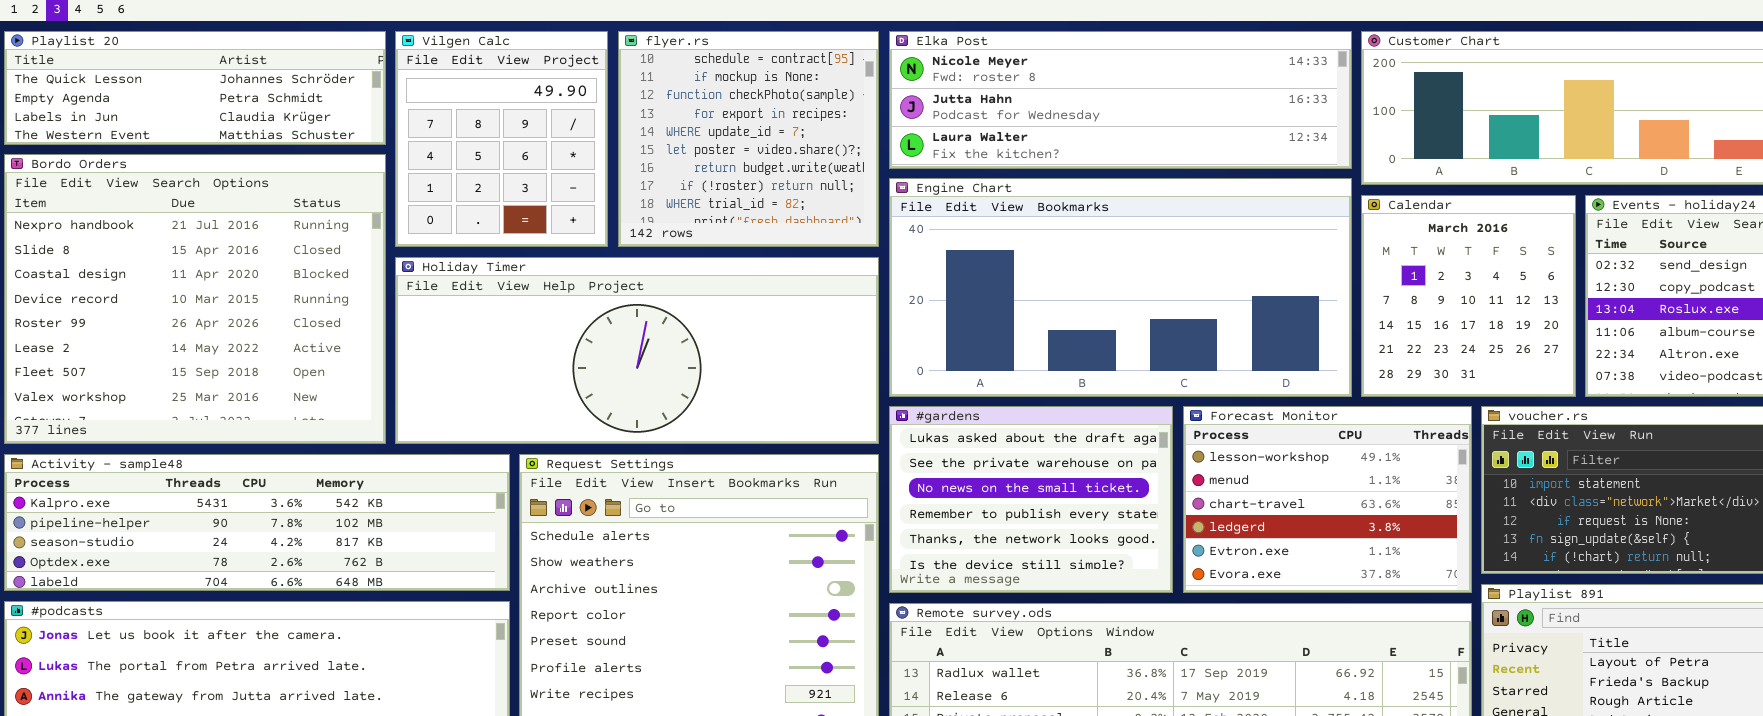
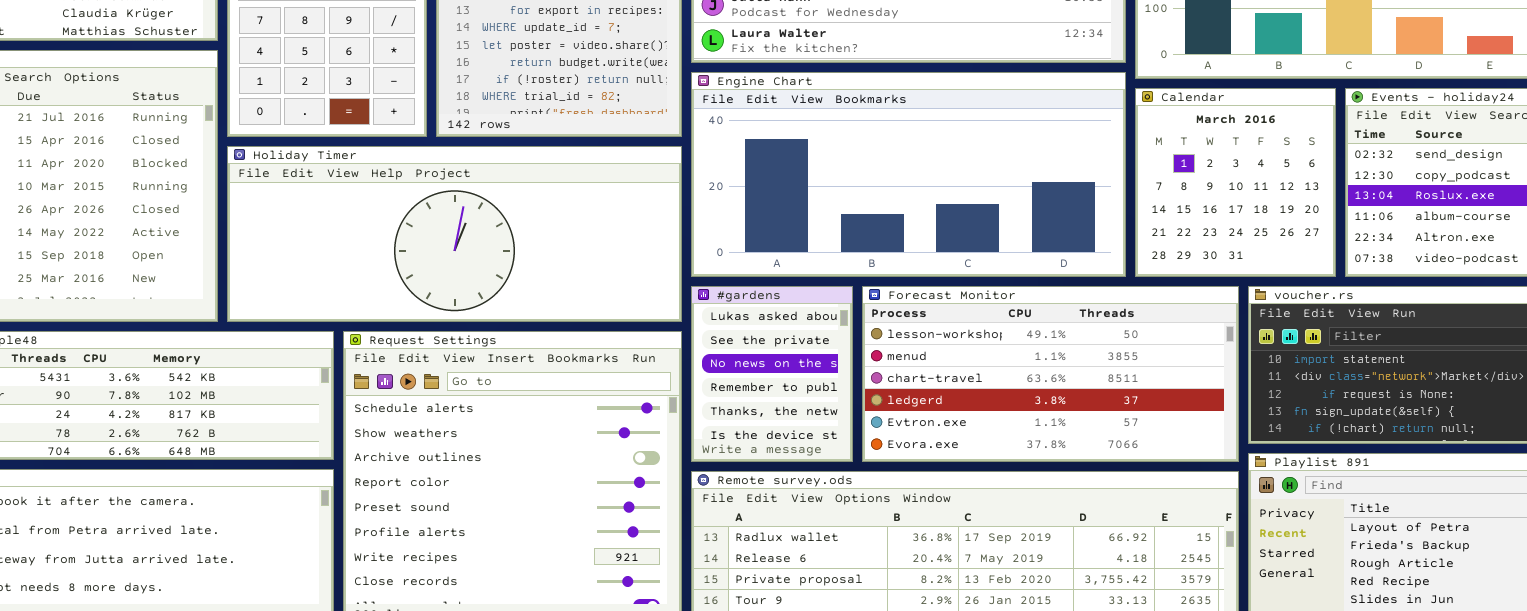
#gardens: [889,406,1173,593] -> [691,286,853,462], resized
Forecast Monitor: [1183,406,1472,593] -> [862,286,1239,462], resized

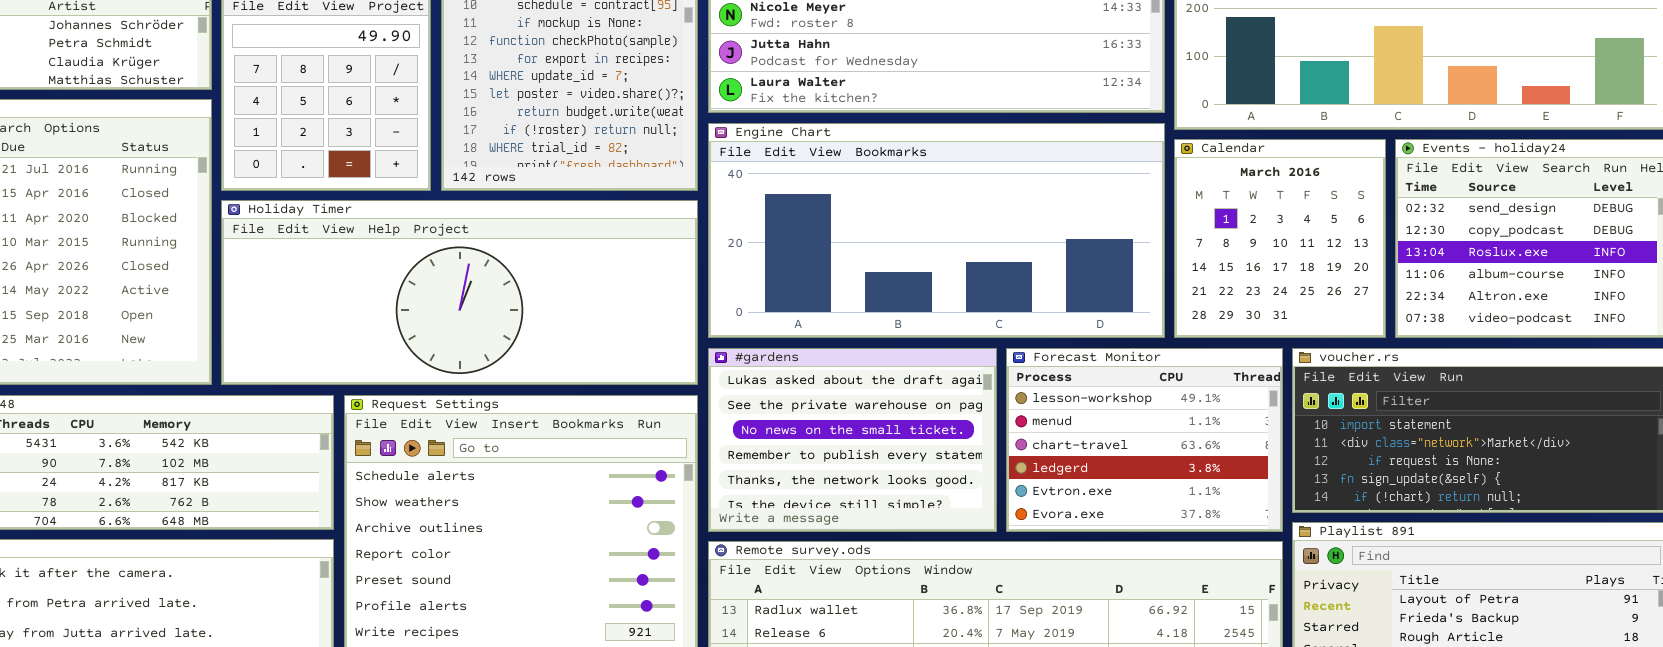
#gardens: [691,286,853,462] -> [708,348,997,532], resized
Forecast Monitor: [862,286,1239,462] -> [1006,348,1283,532], resized

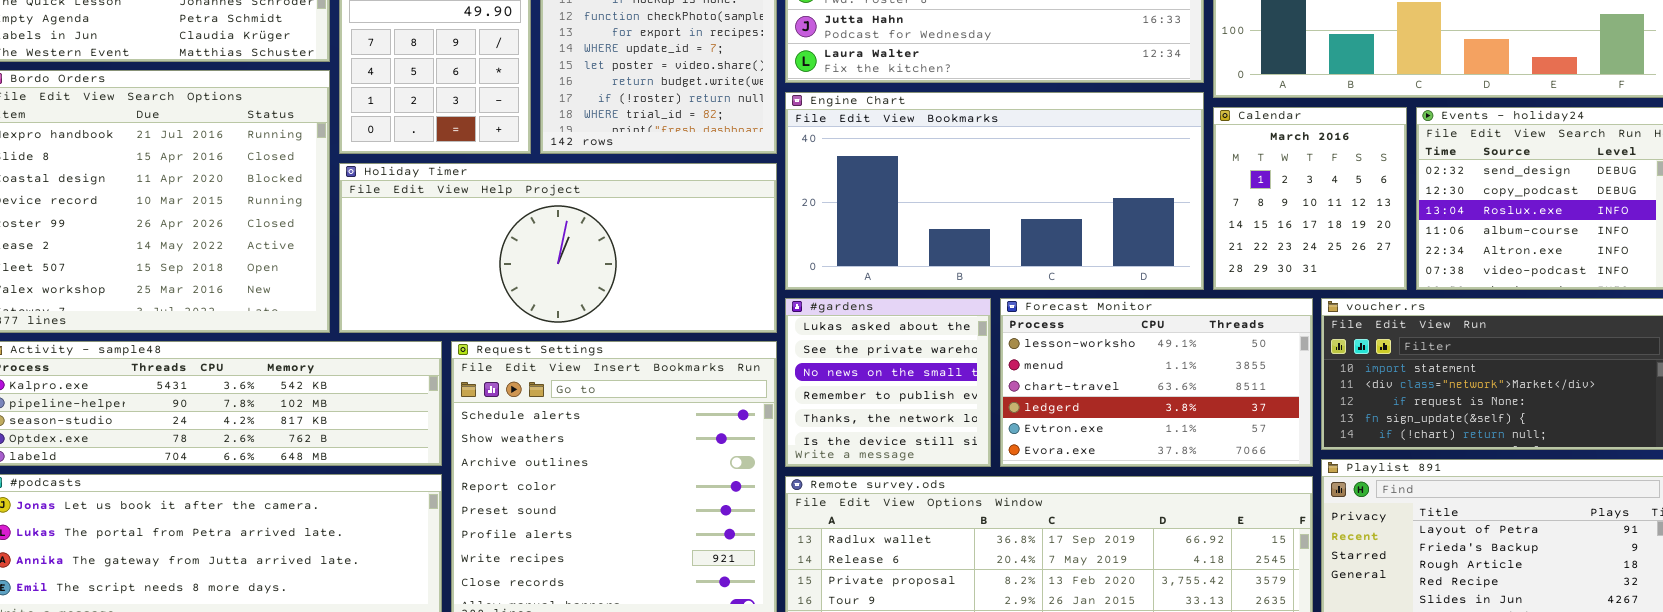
#gardens: [708,348,997,532] -> [785,298,991,467], resized
Forecast Monitor: [1006,348,1283,532] -> [1000,298,1313,467], resized

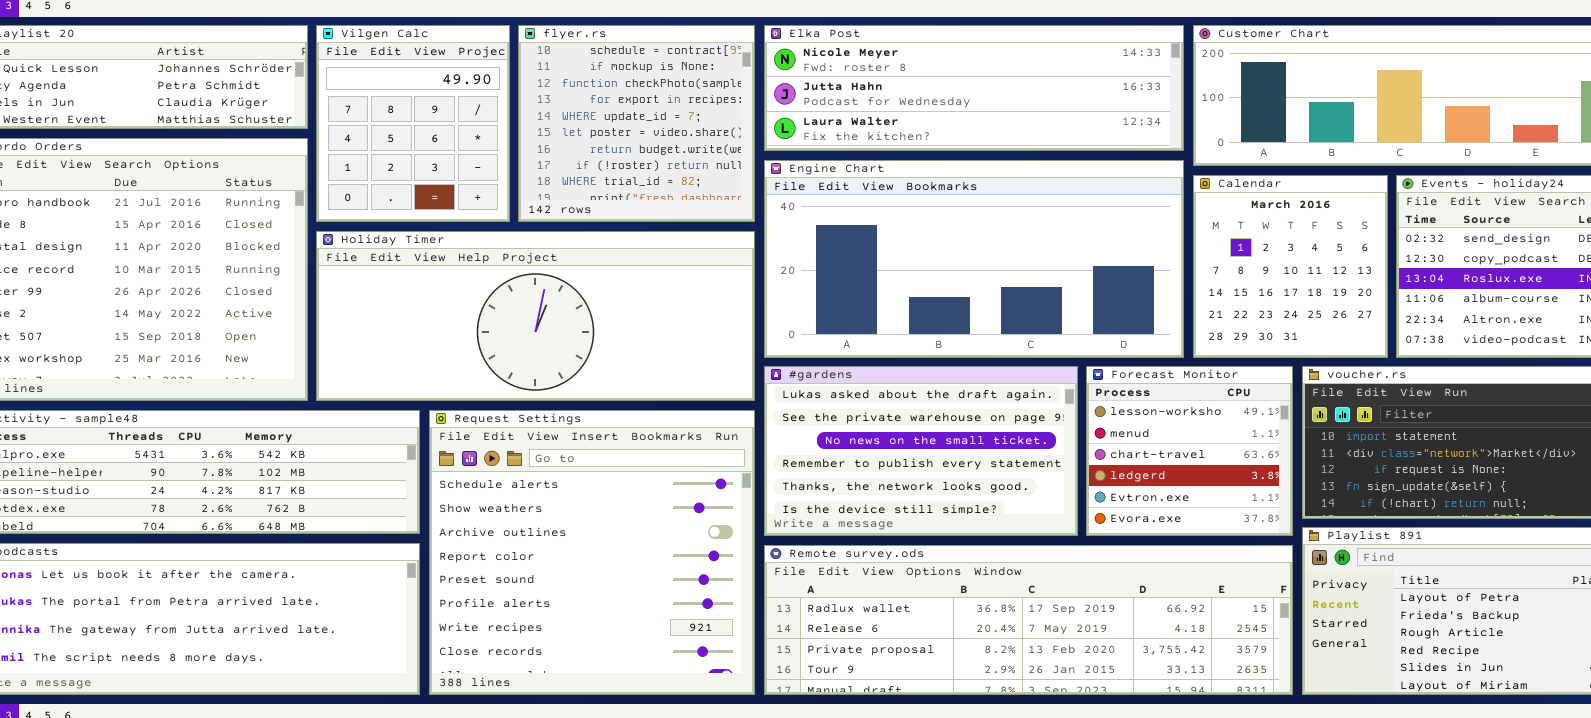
#gardens: [785,298,991,467] -> [764,366,1078,536], resized
Forecast Monitor: [1000,298,1313,467] -> [1086,366,1293,536], resized

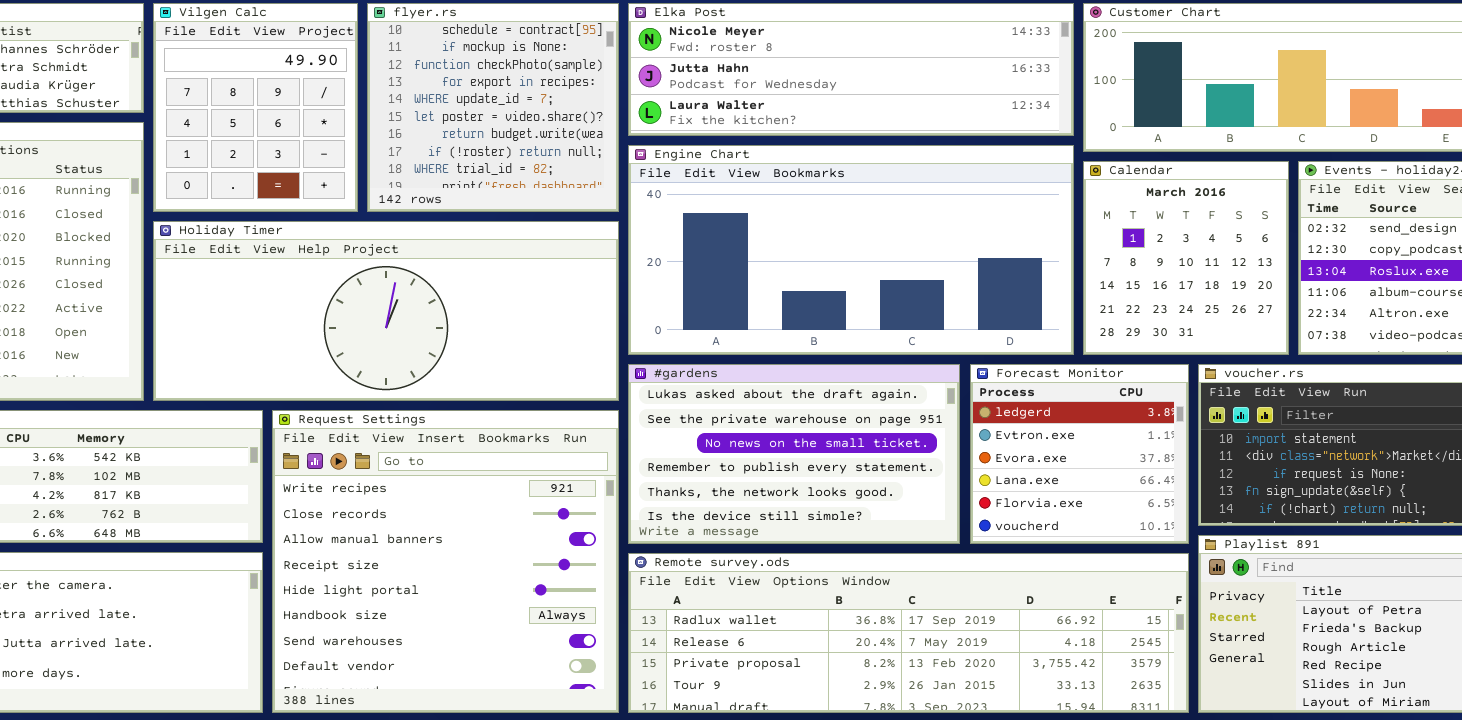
Forecast Monitor: [1086,366,1293,536] -> [970,364,1189,544], scrolled down 3 rows
Request Settings: [429,410,755,695] -> [272,410,619,713], scrolled down 6 rows

